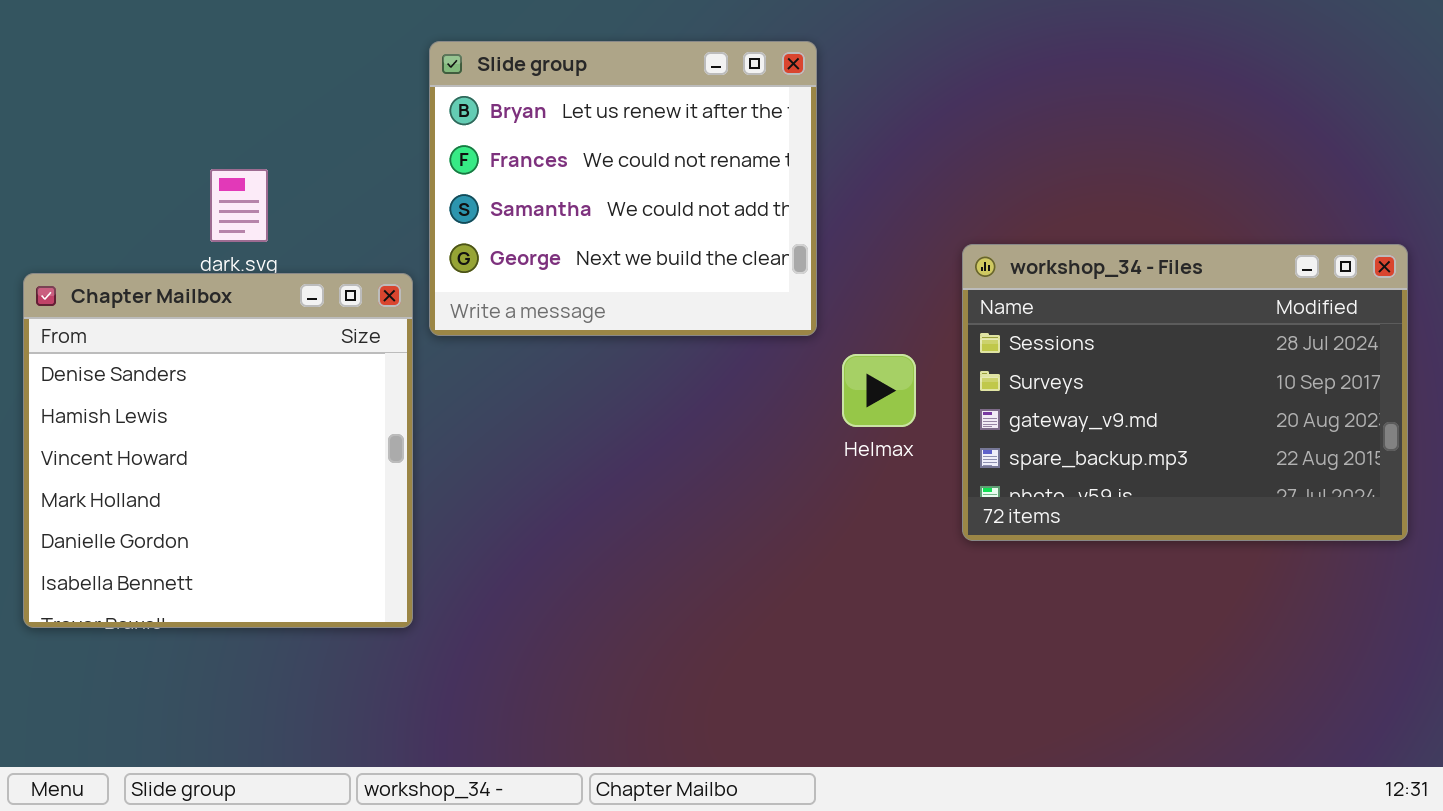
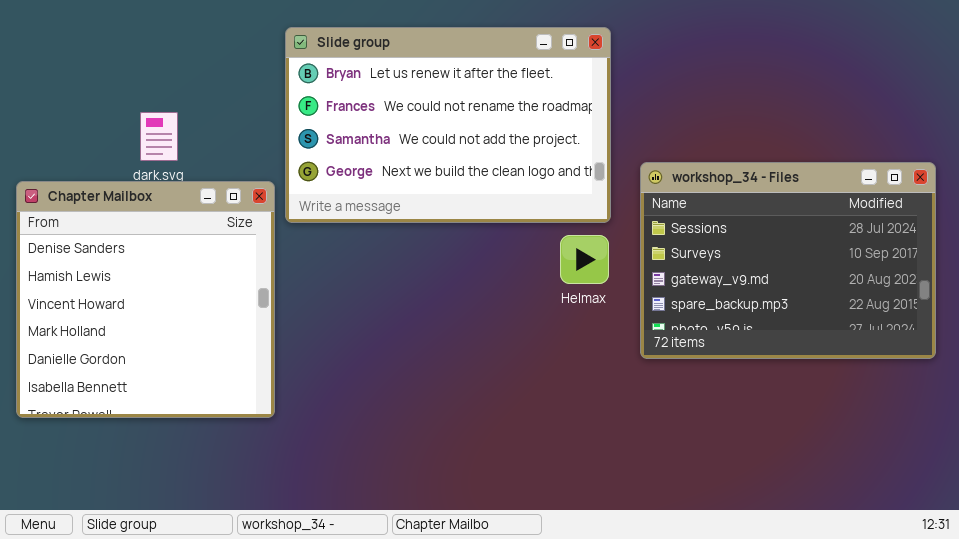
Slide group: [429,41,817,336] -> [285,27,611,223], resized

